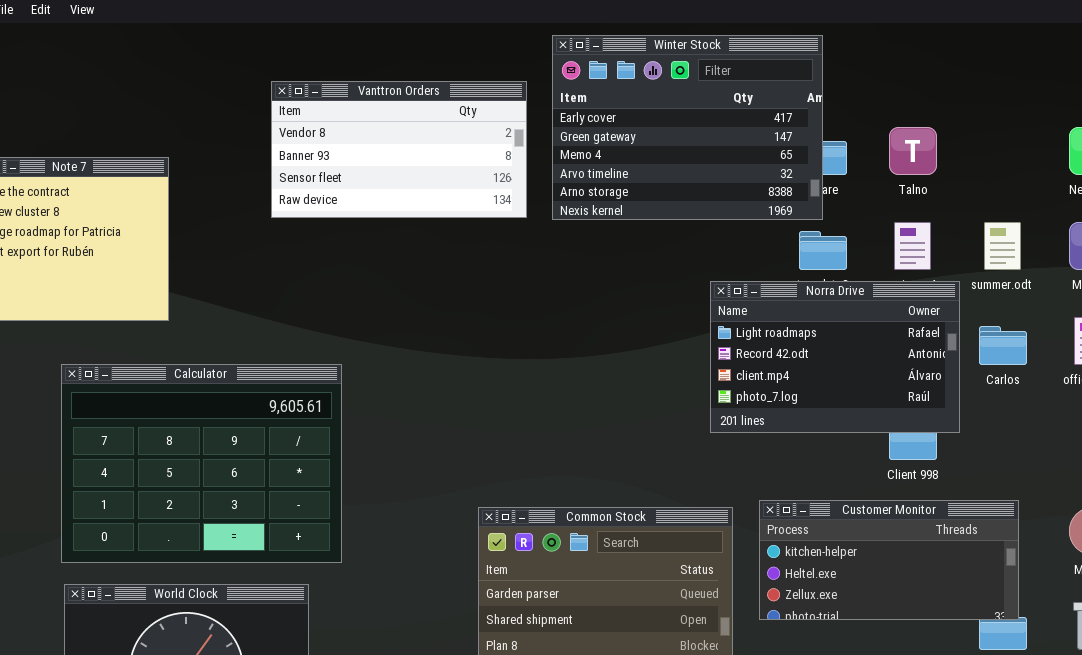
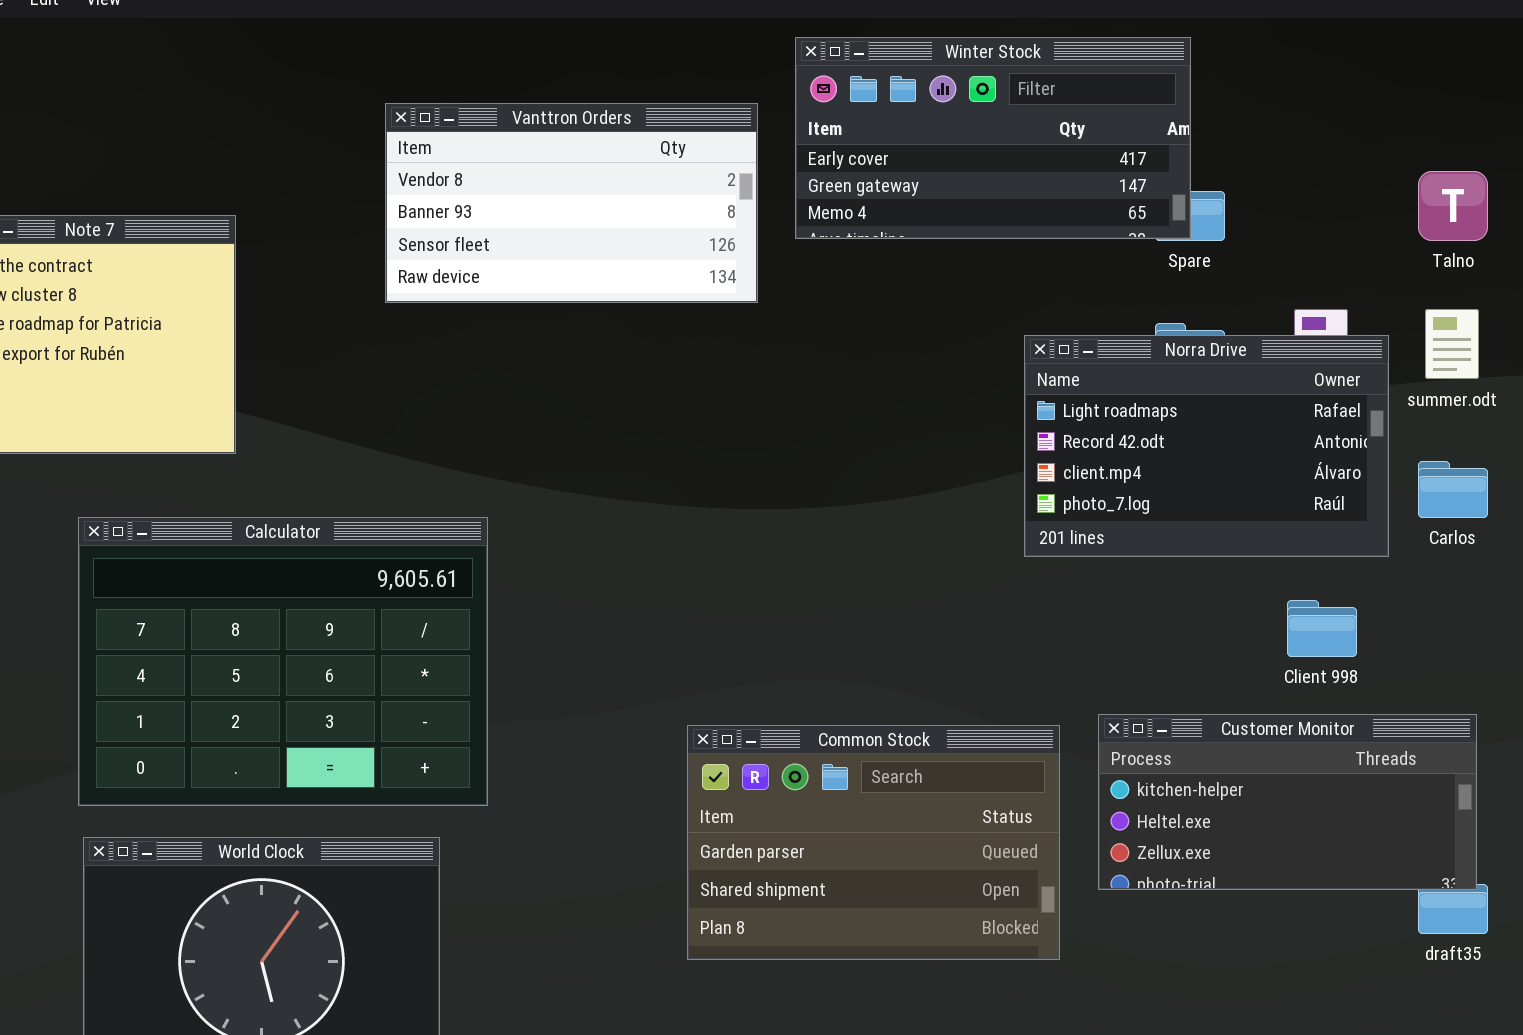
Winter Stock: [552,35,823,220] -> [795,37,1191,239], resized
Talno: [889,127,937,175] -> [1418,171,1488,241], moved
Norra Drive: [710,281,960,433] -> [1024,335,1389,557], moved

